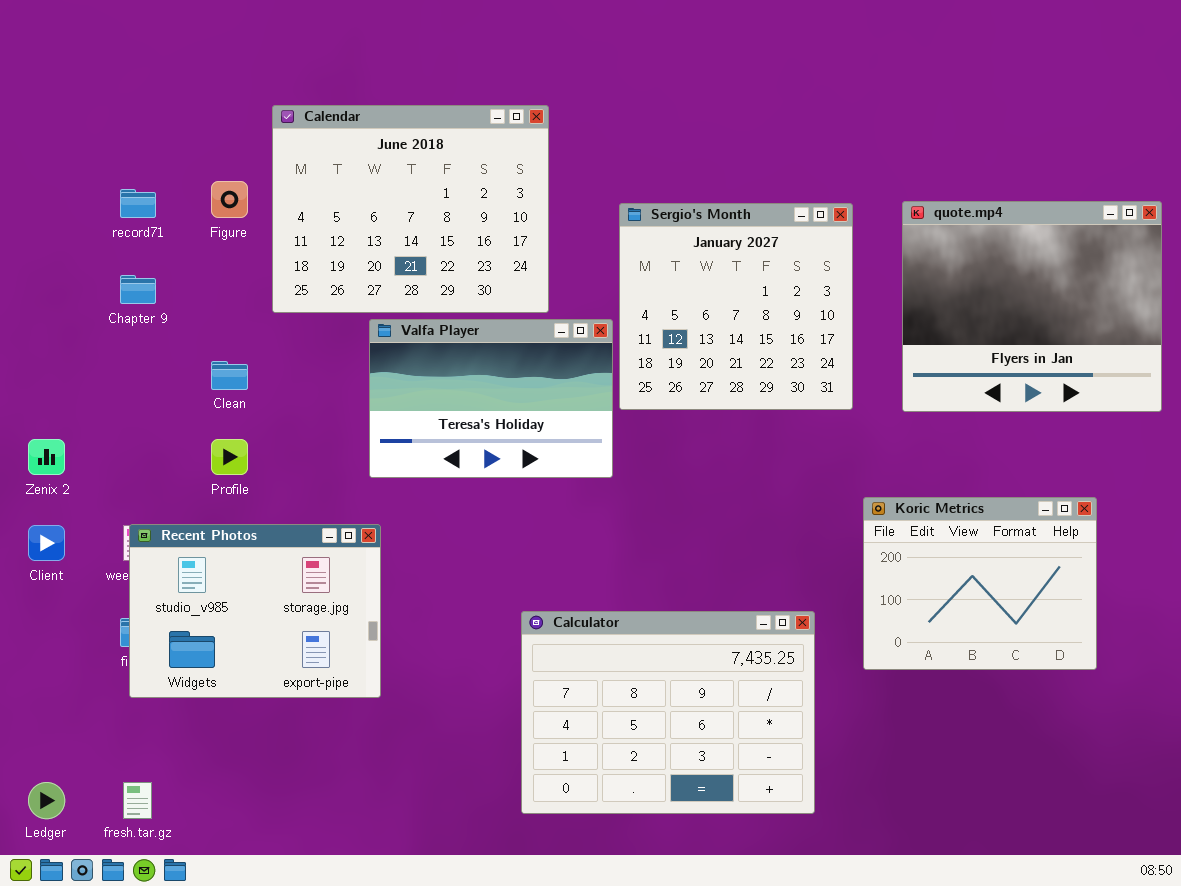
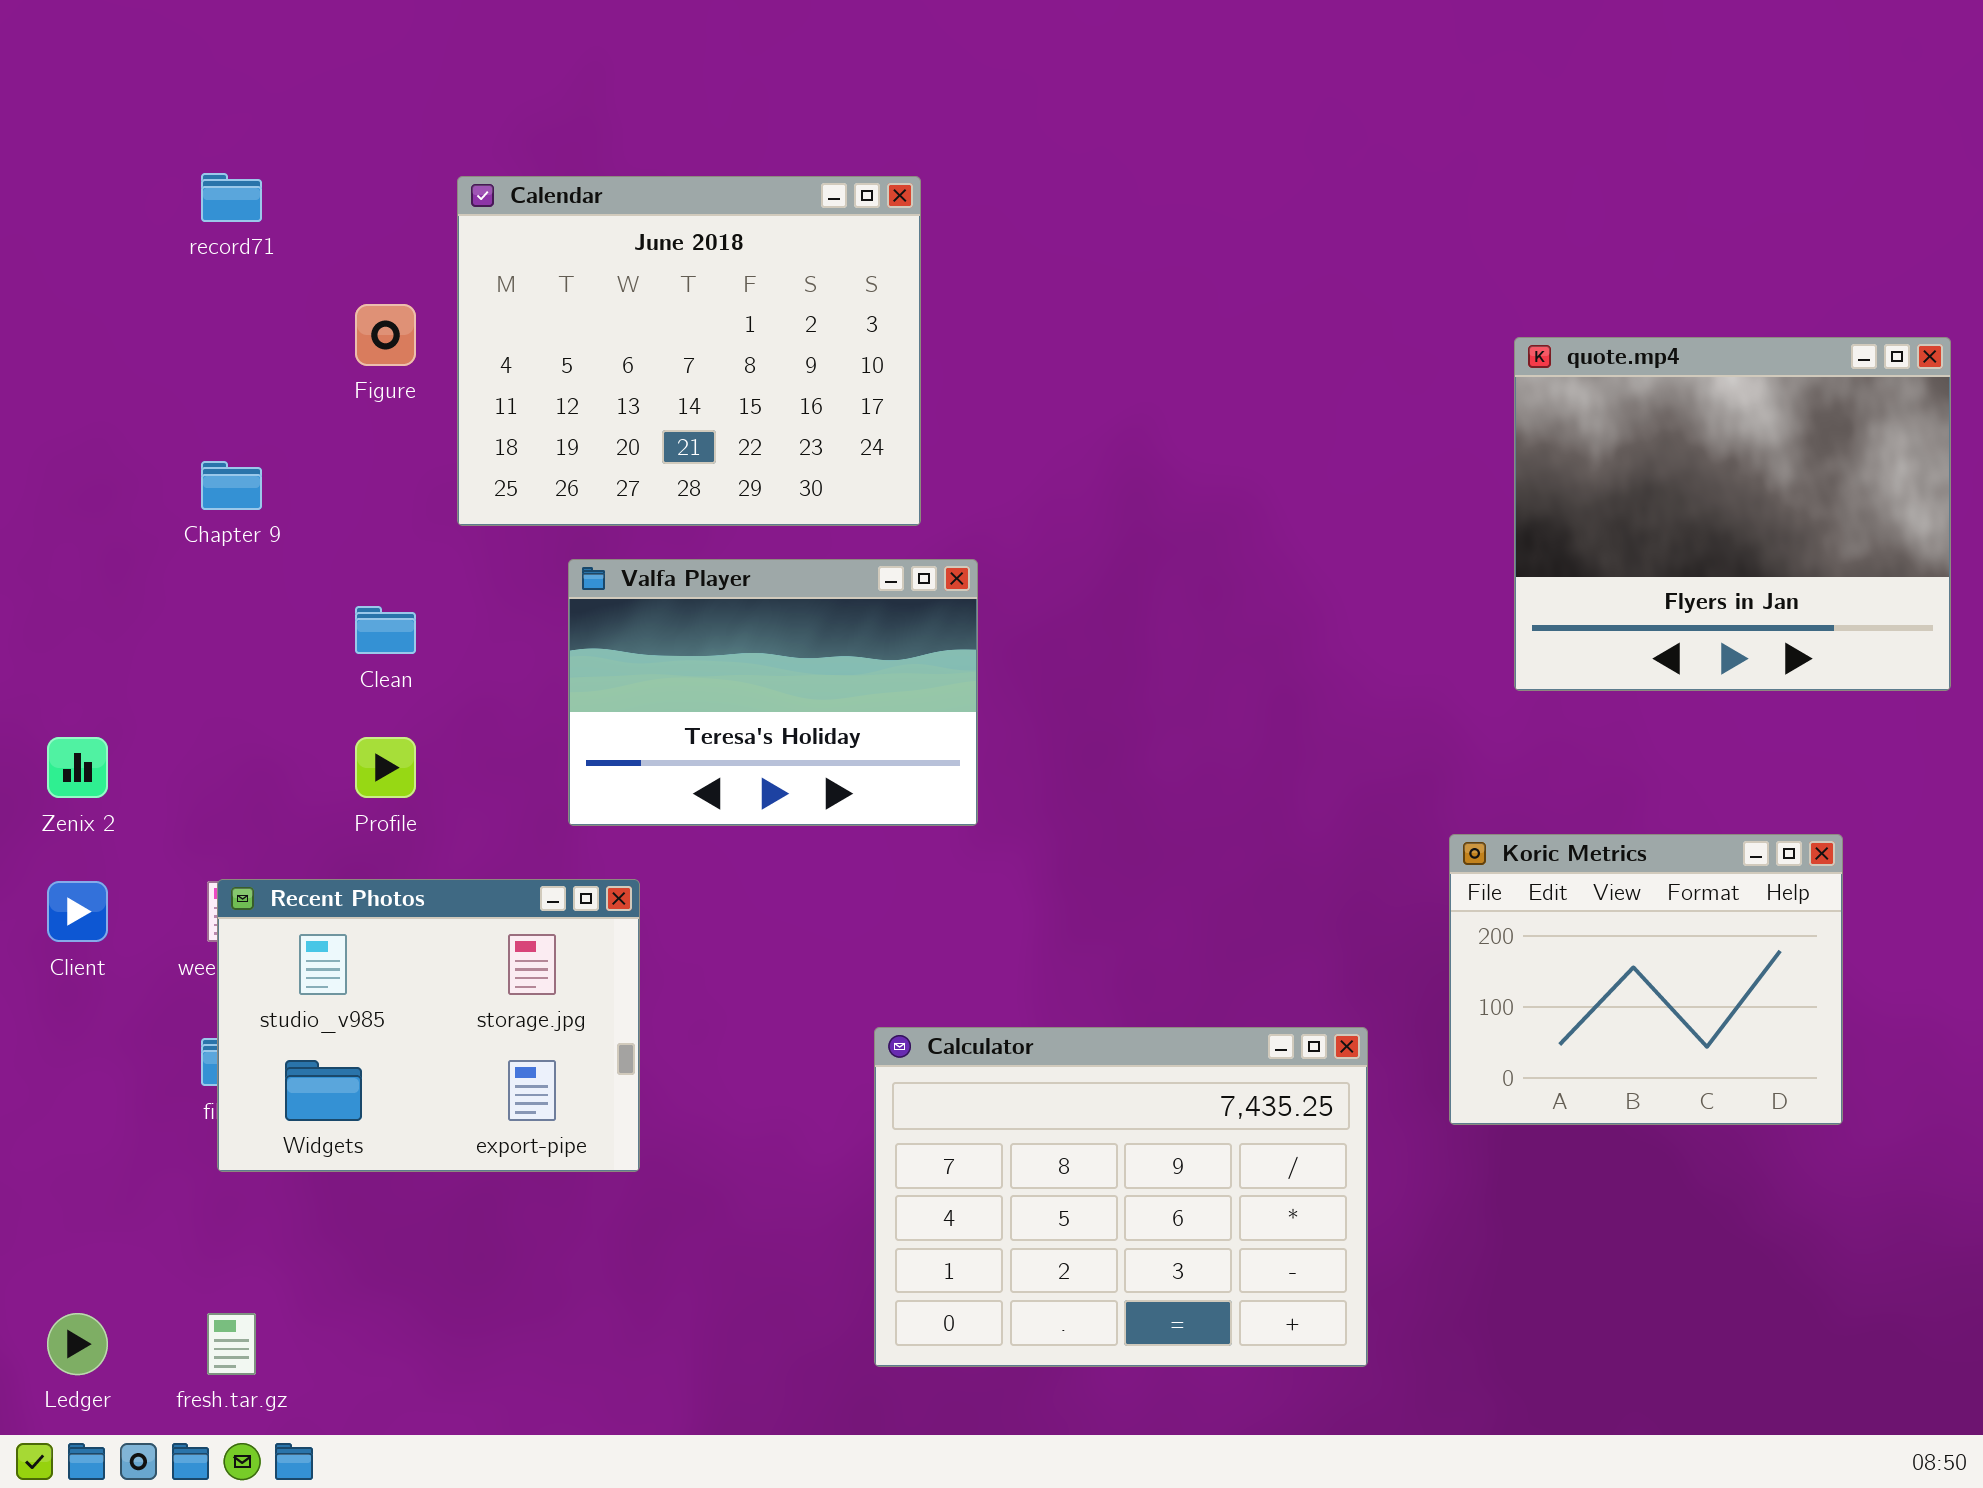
record71: [120,189,156,218] -> [201,173,262,222], moved
Sergio's Month: [619,203,853,410] -> none, closed
Valfa Player: [369,319,613,478] -> [568,559,978,826], moved

